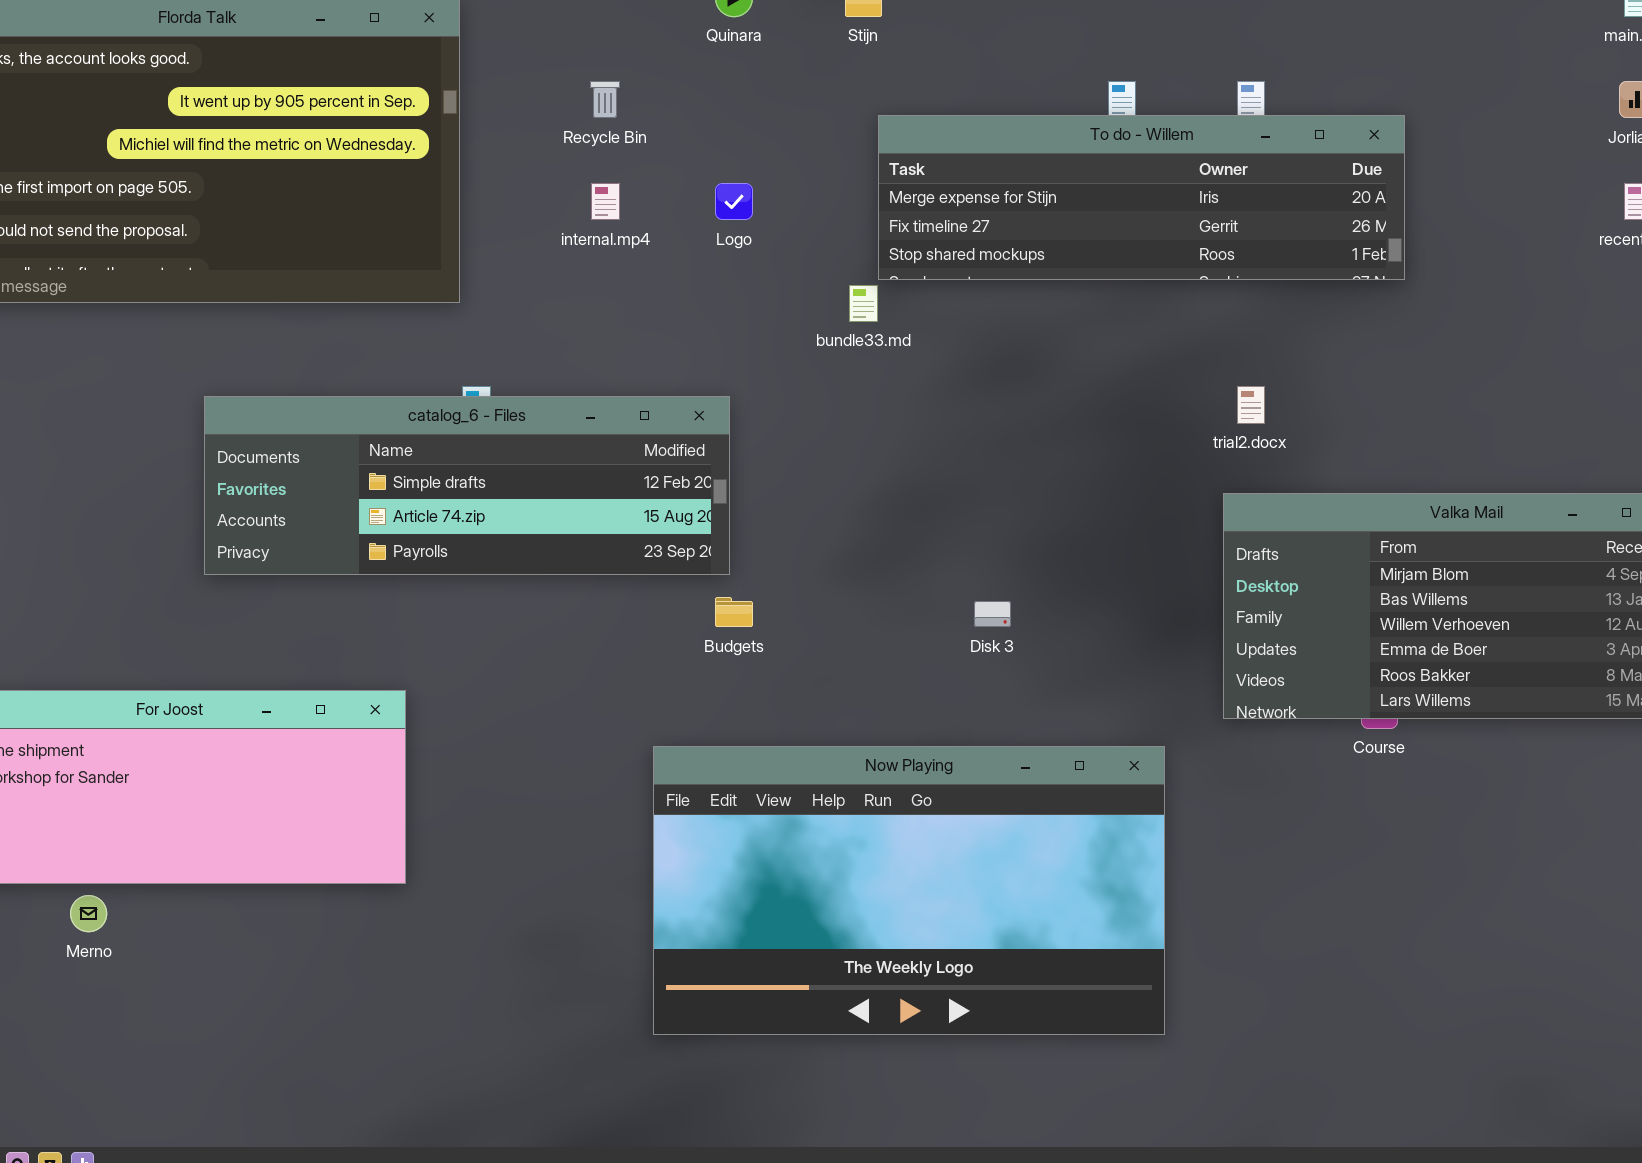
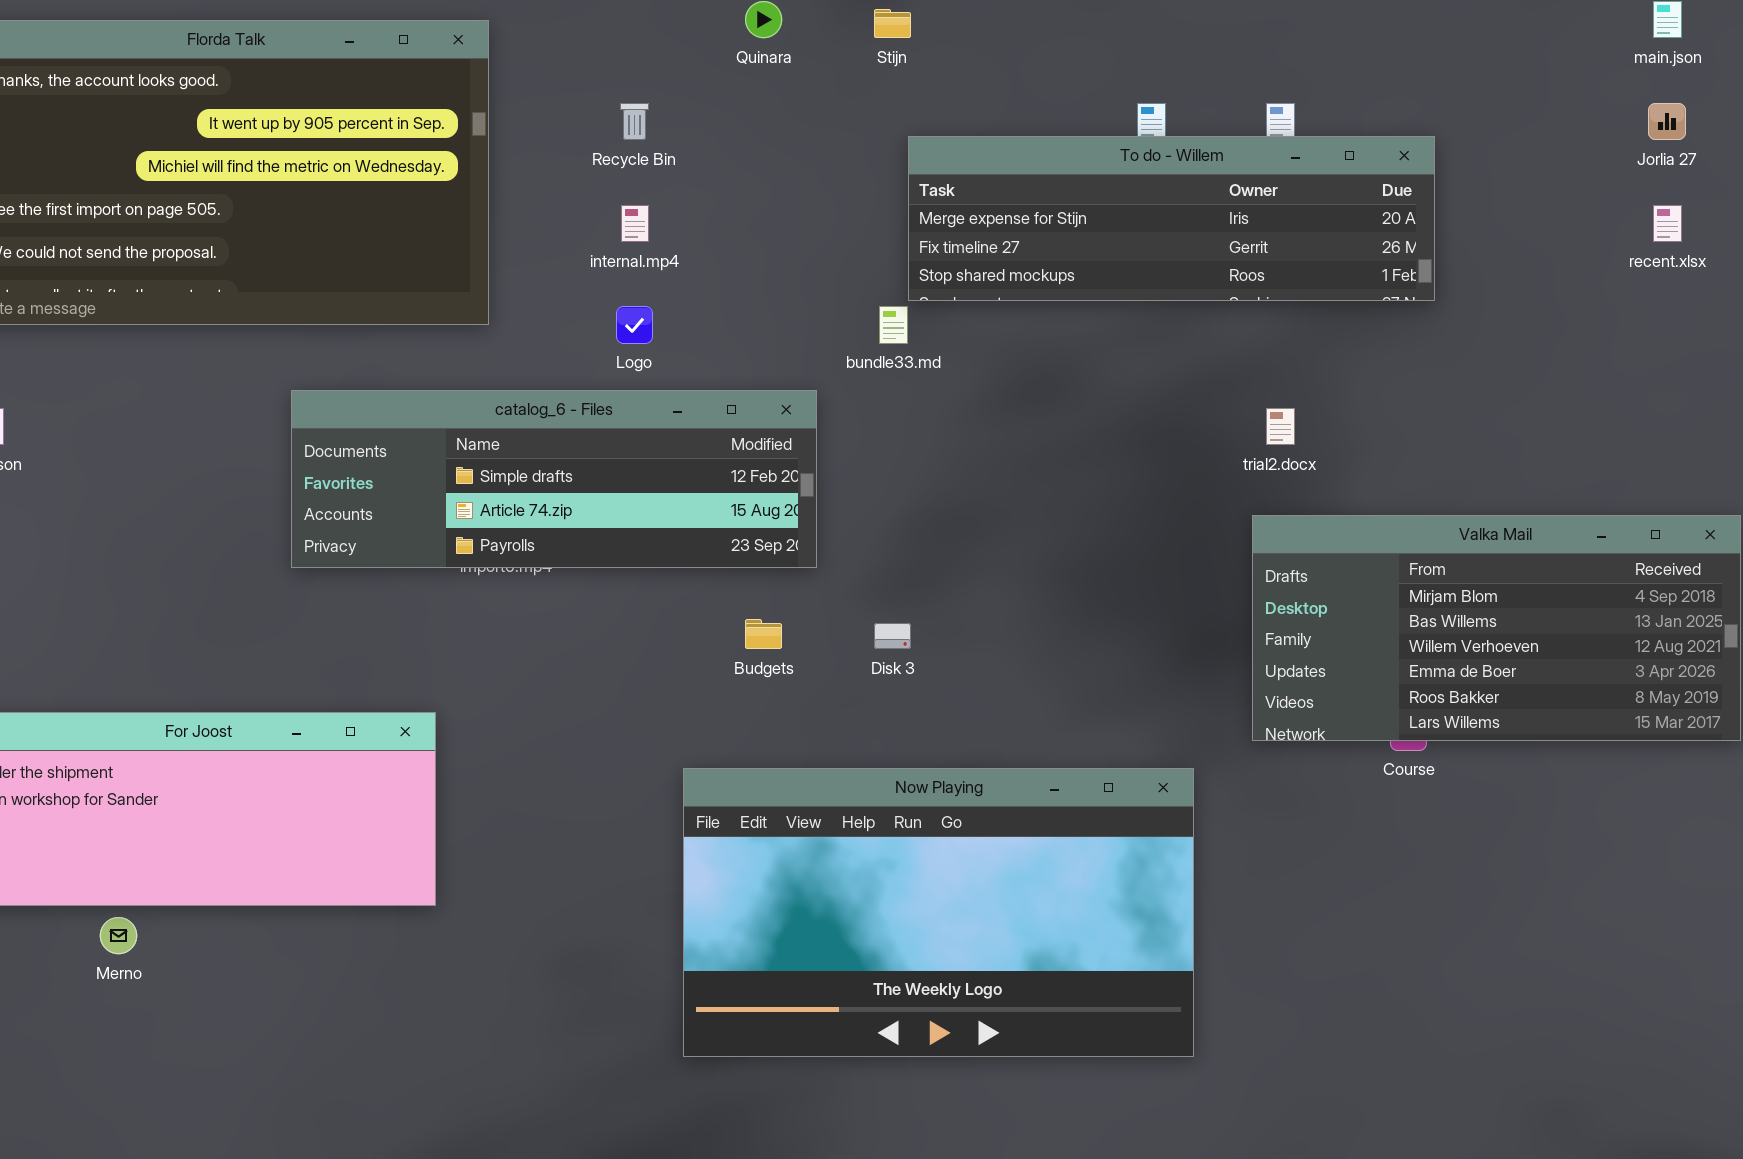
Logo: [715,183,753,220] -> [616,306,653,344], moved
catalog_6 - Files: [204,396,730,575] -> [291,390,817,568], moved
Disk 3: [974,601,1011,627] -> [874,623,911,649], moved

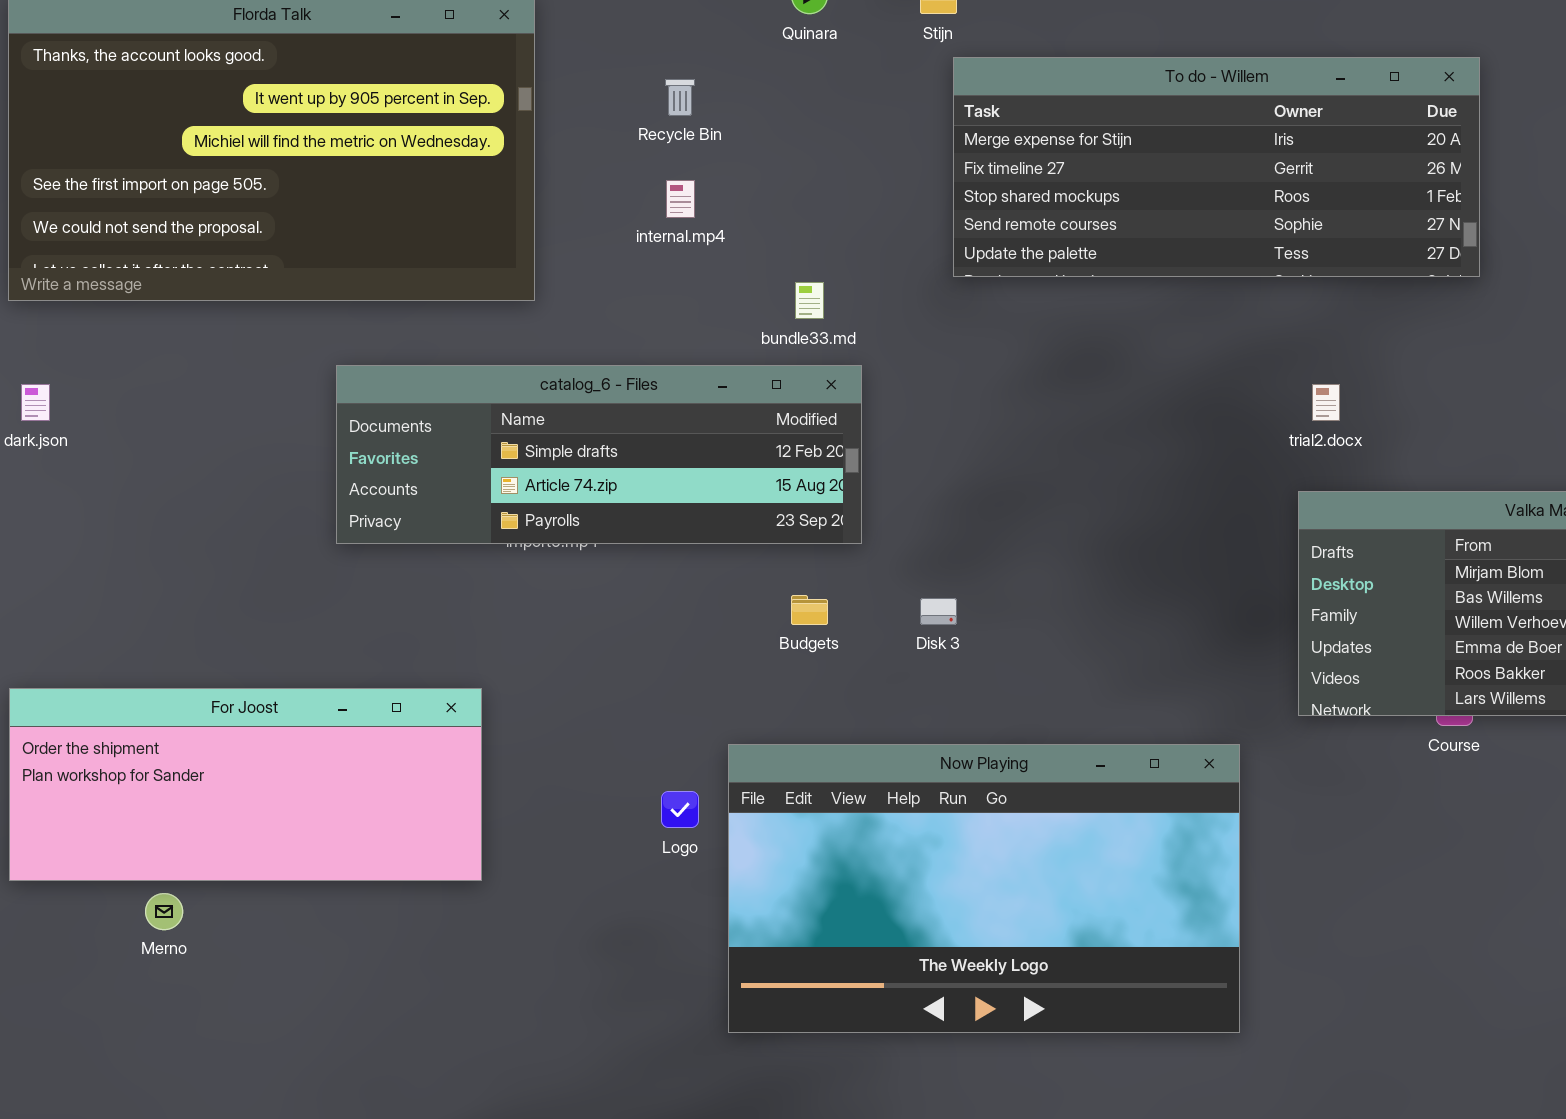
To do - Willem: [908,136,1435,301] -> [953,57,1480,277], resized
Logo: [616,306,653,344] -> [661,791,699,828], moved
bundle33.md: [879,306,908,344] -> [795,282,824,319], moved

